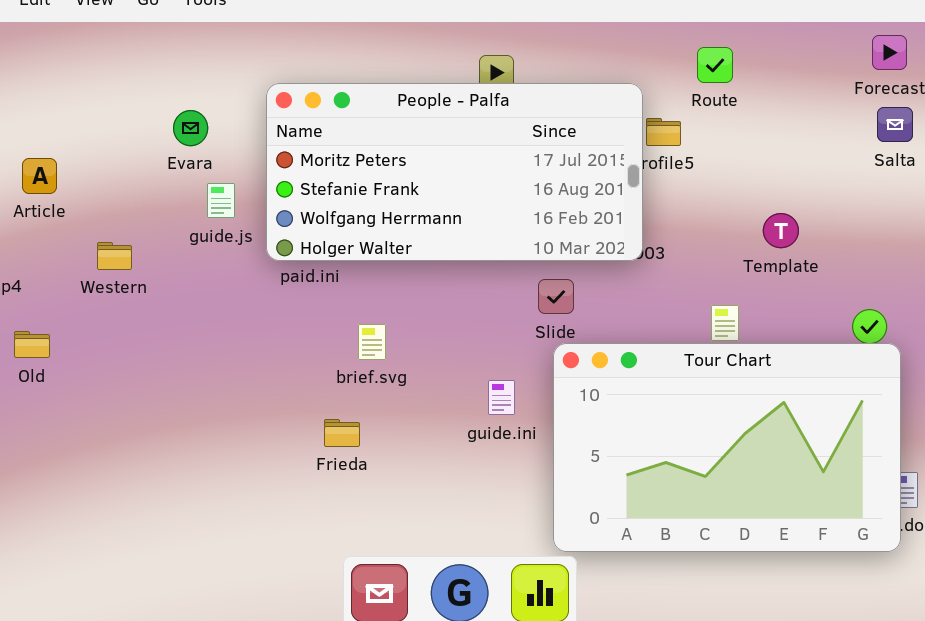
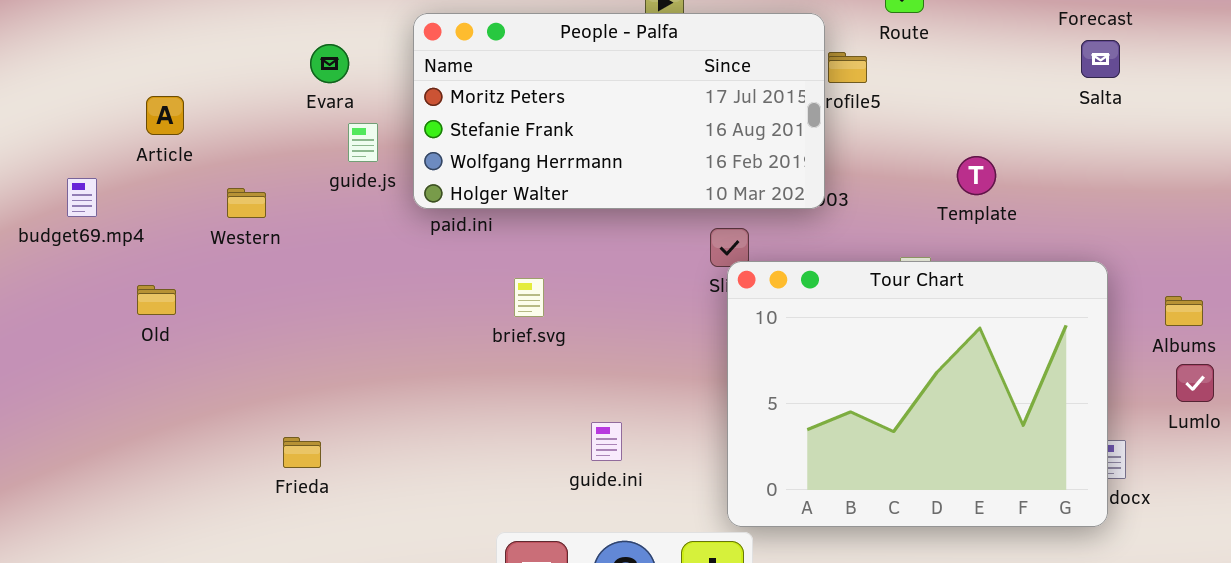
Tour Chart: [553,343,901,552] -> [727,261,1108,527], resized
guide.ini: [488,380,515,415] -> [591,422,622,461], moved
Frieda: [324,419,360,447] -> [283,437,321,468], moved

